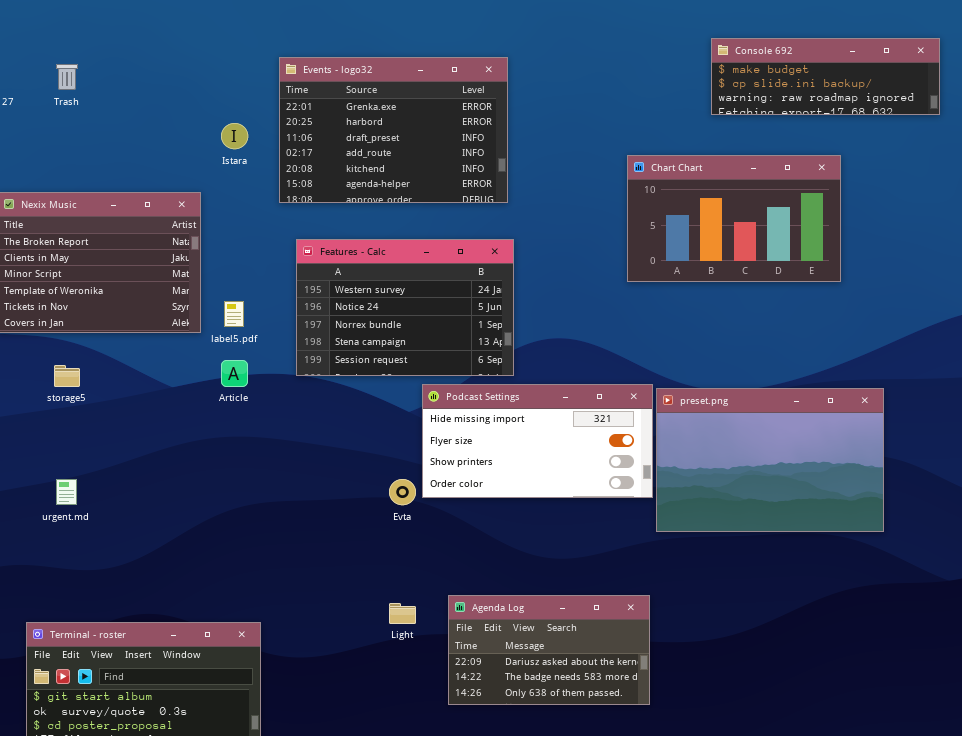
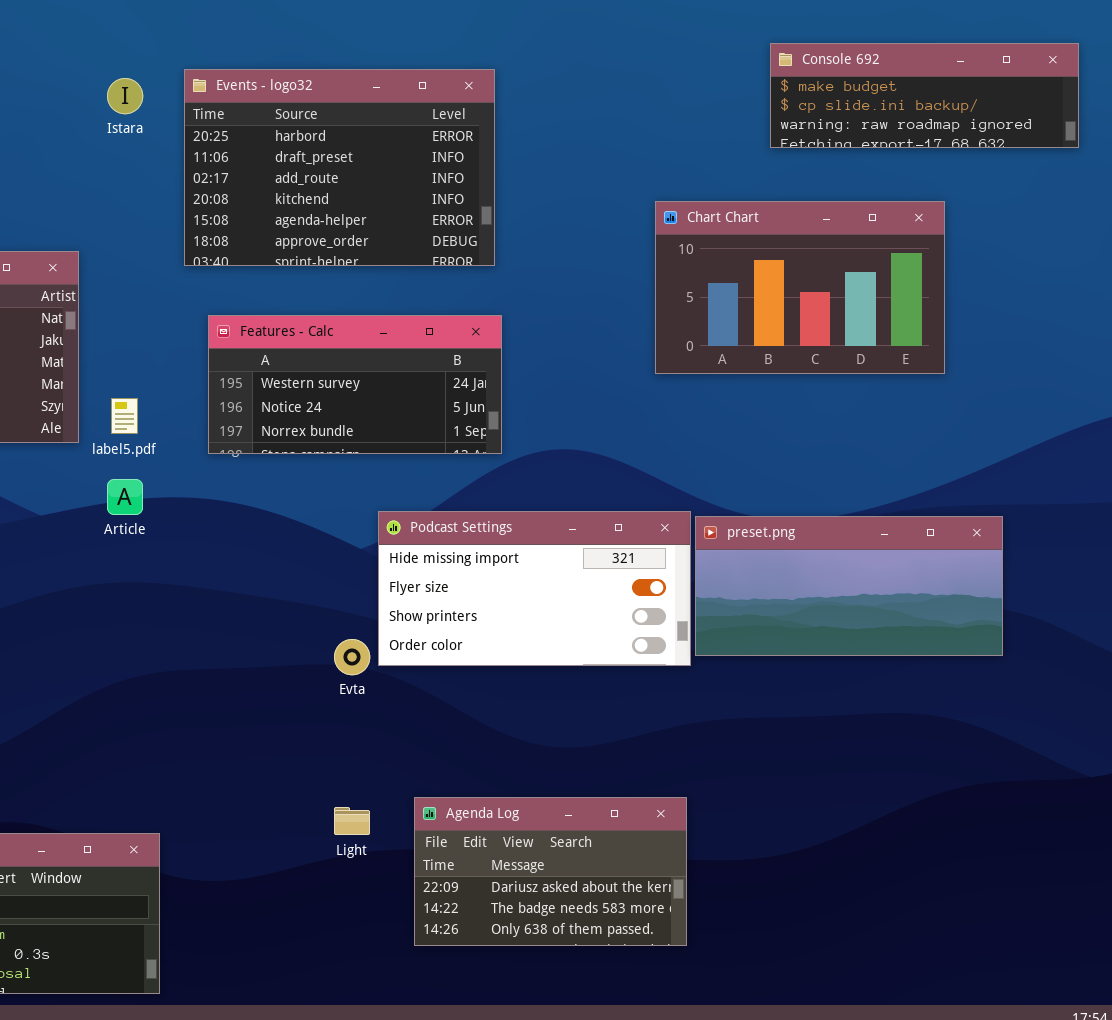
Events - logo32: [279,57,508,203] -> [184,69,495,266], scrolled down 1 row
Istara: [221,123,248,149] -> [107,78,143,114], moved
Features - Calc: [296,239,514,376] -> [208,315,502,454], resized
preset.png: [656,388,884,532] -> [695,516,1003,656], resized

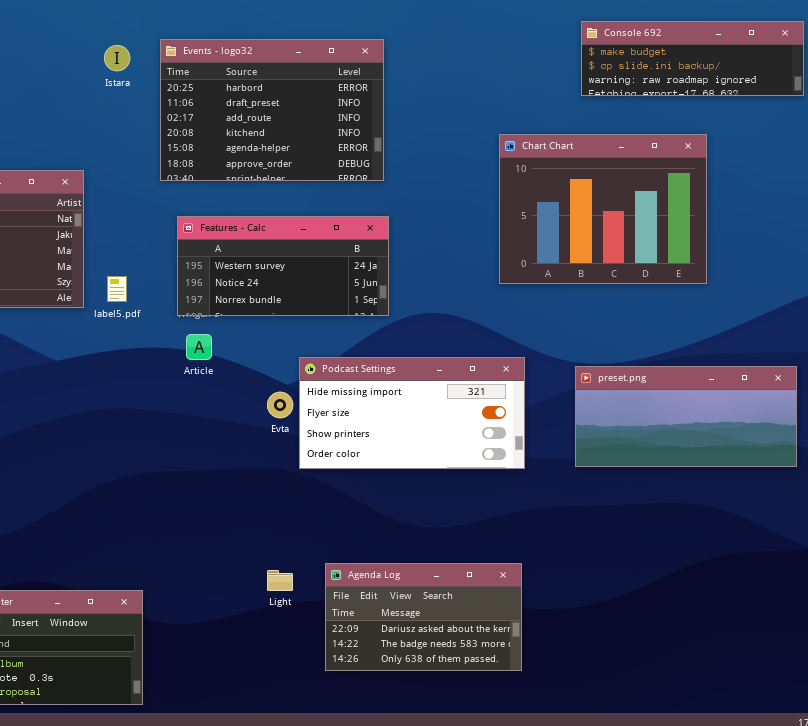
Chart Chart: [655,201,945,374] -> [499,134,707,284], resized
Article: [107,479,143,515] -> [186,334,212,360], moved
preset.png: [695,516,1003,656] -> [575,366,797,467], moved
Evta: [334,639,370,675] -> [267,392,293,418], moved

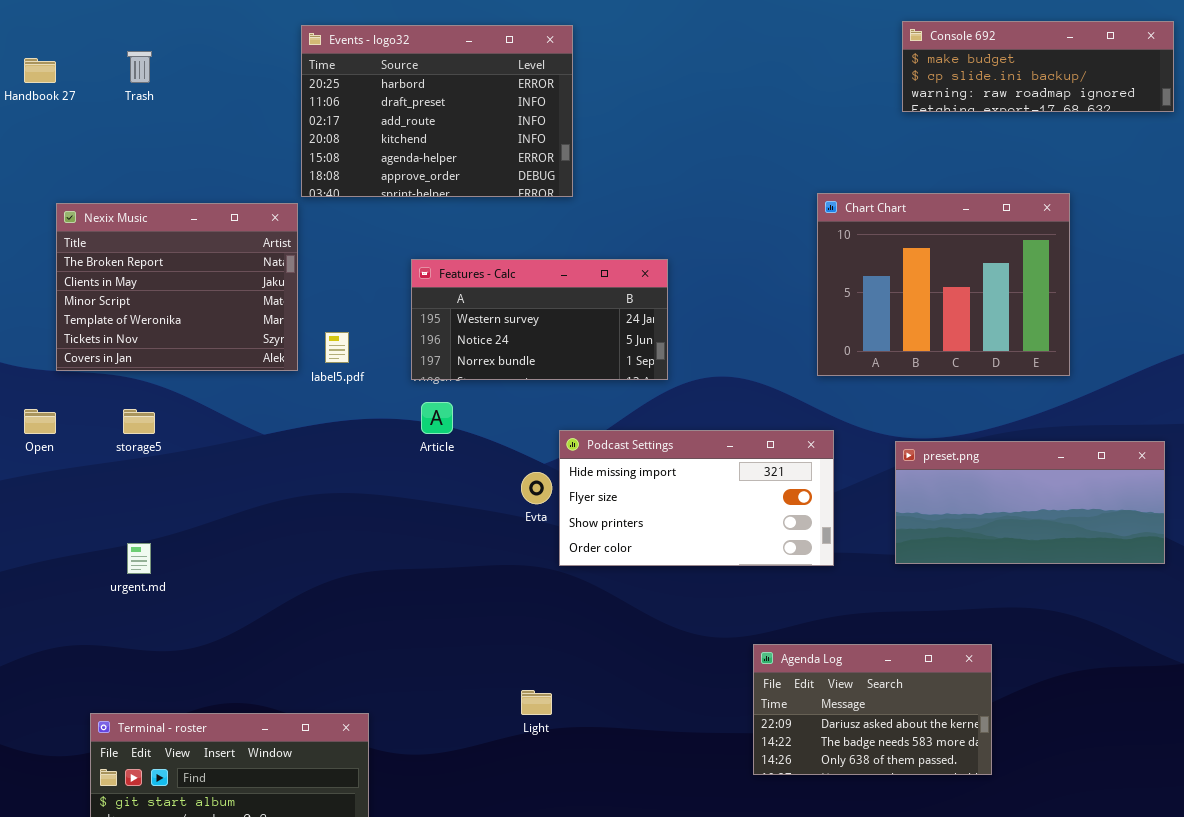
Events - logo32: [160,39,384,181] -> [301,25,573,197], moved
Chart Chart: [499,134,707,284] -> [817,193,1070,376], moved
Agenda Log: [325,563,522,671] -> [753,644,992,775], moved

